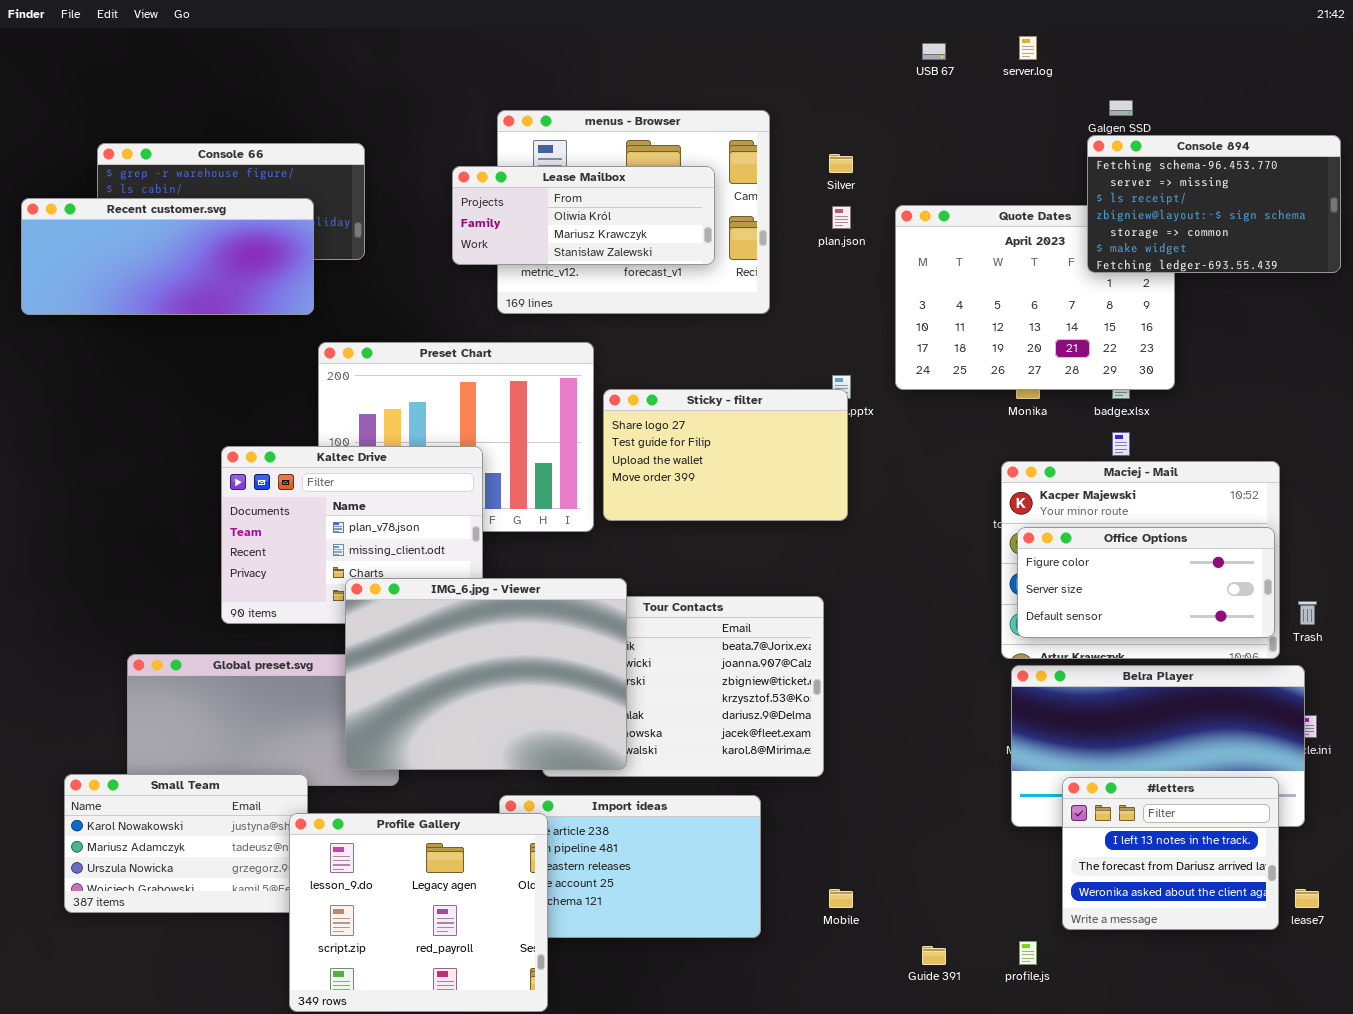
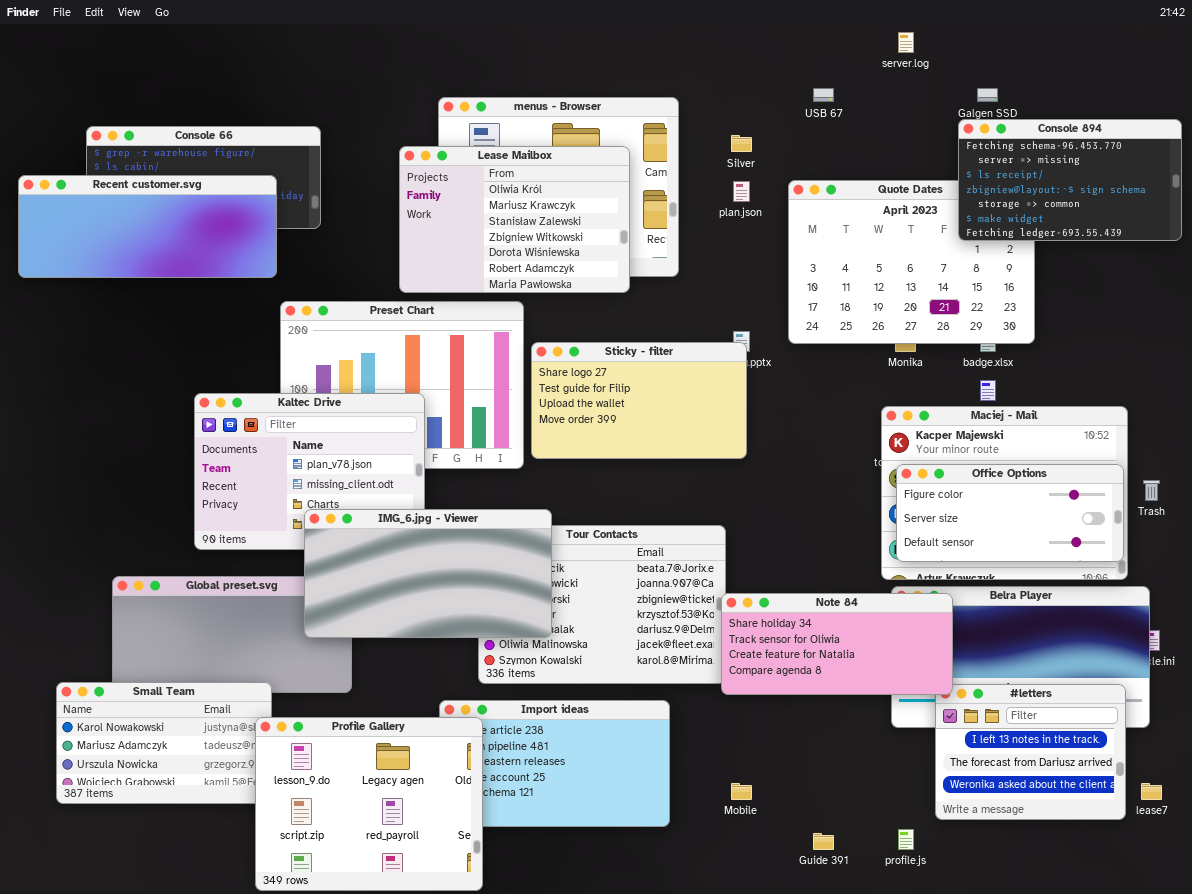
USB 67: [922,43,946,60] -> [813,88,834,102], moved
Lease Mailbox: [452,166,715,265] -> [399,146,630,293], resized
IMG_6.jpg - Viewer: [345,578,627,770] -> [304,509,552,638], resized
Trash: [1298,601,1317,625] -> [1143,480,1160,501], moved
Note 84: none -> [721,593,953,695], opened

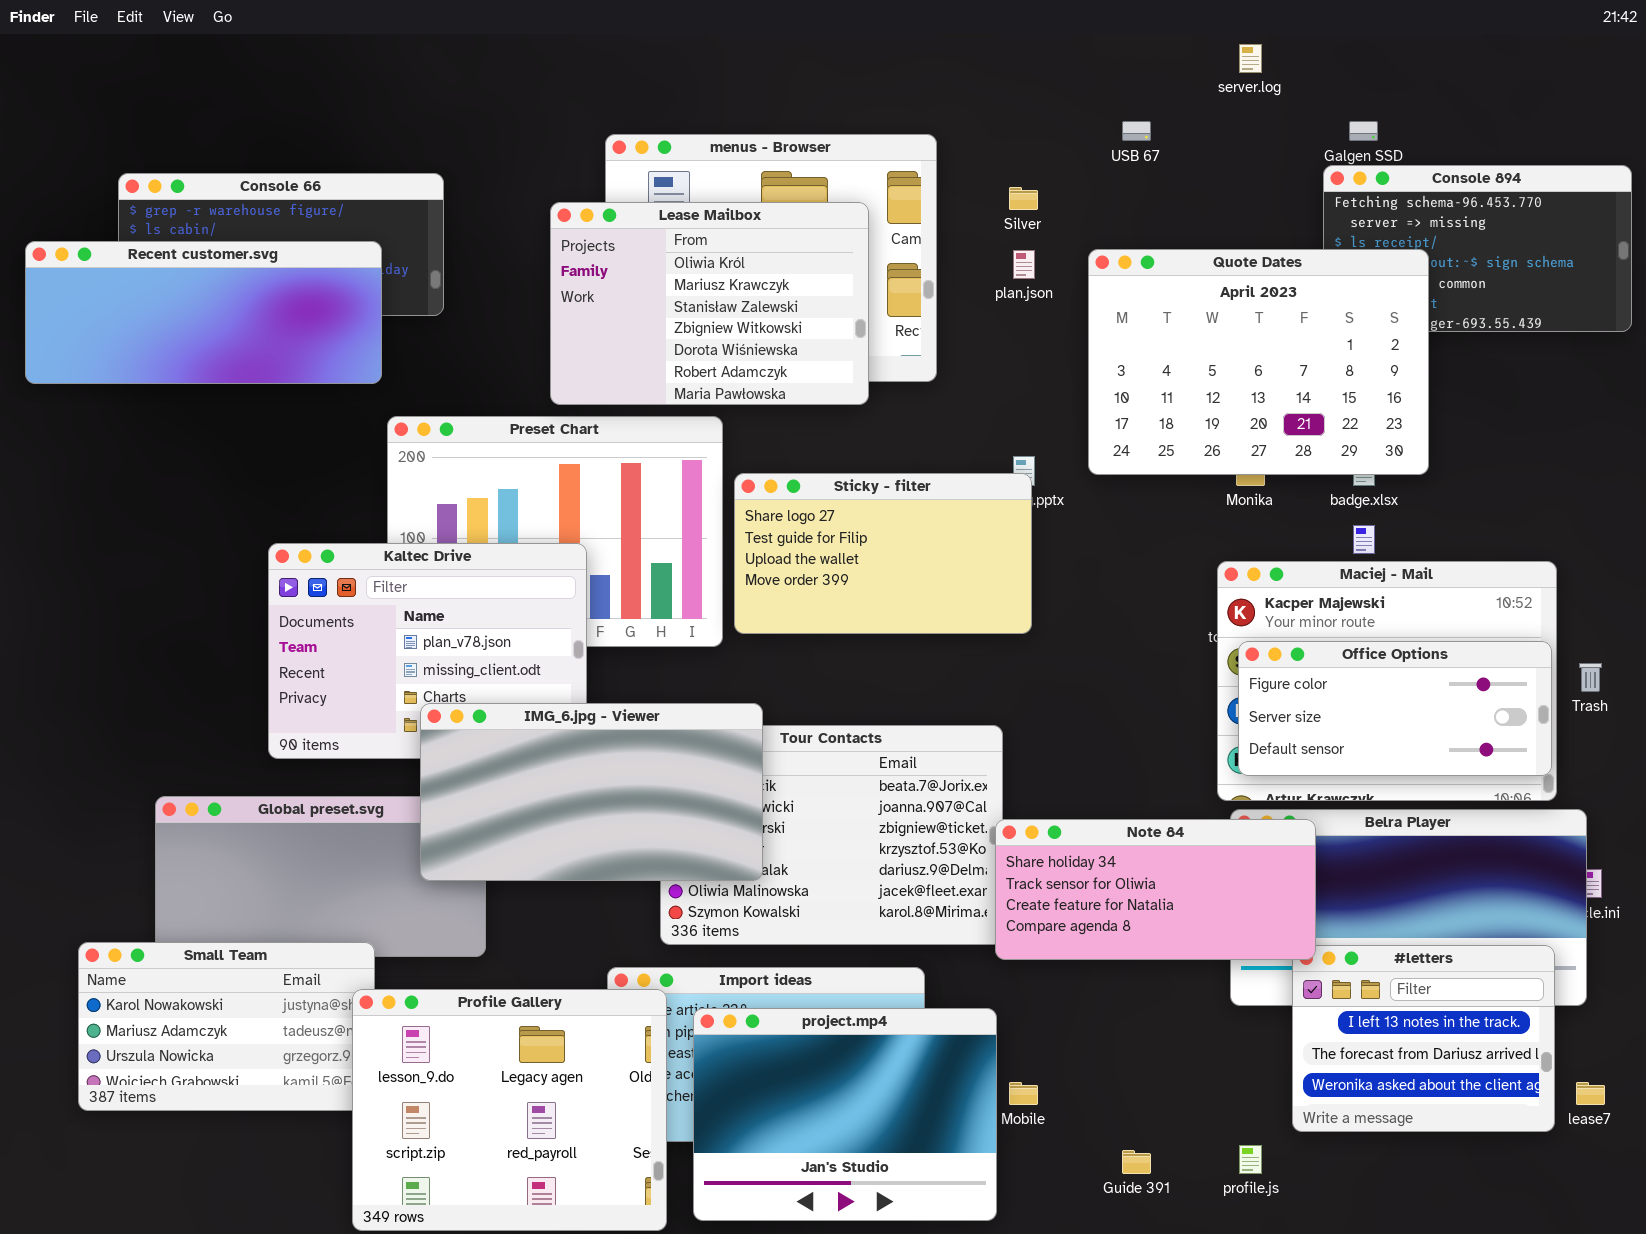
Quote Dates: [788,180,1035,344] -> [1088,249,1429,475], raised
project.mp4: none -> [693,1008,997,1221], opened

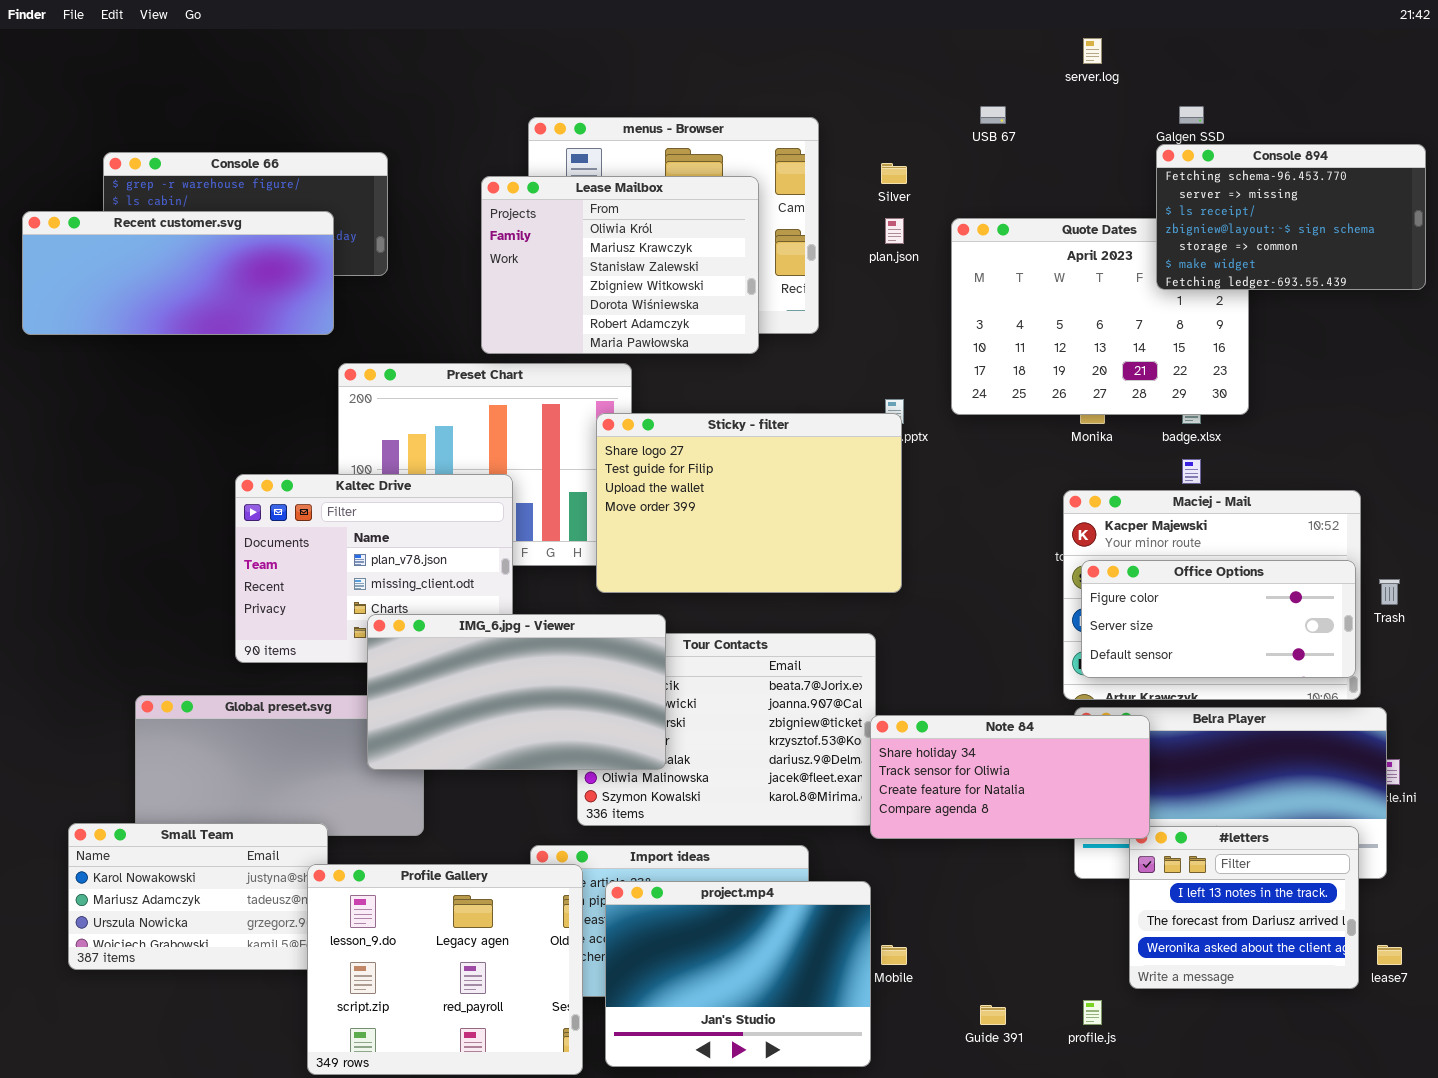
Console 894: [1323,165,1632,332] -> [1156,144,1426,290], raised
Sticky - filter: [734,473,1032,634] -> [596,413,902,593], resized

